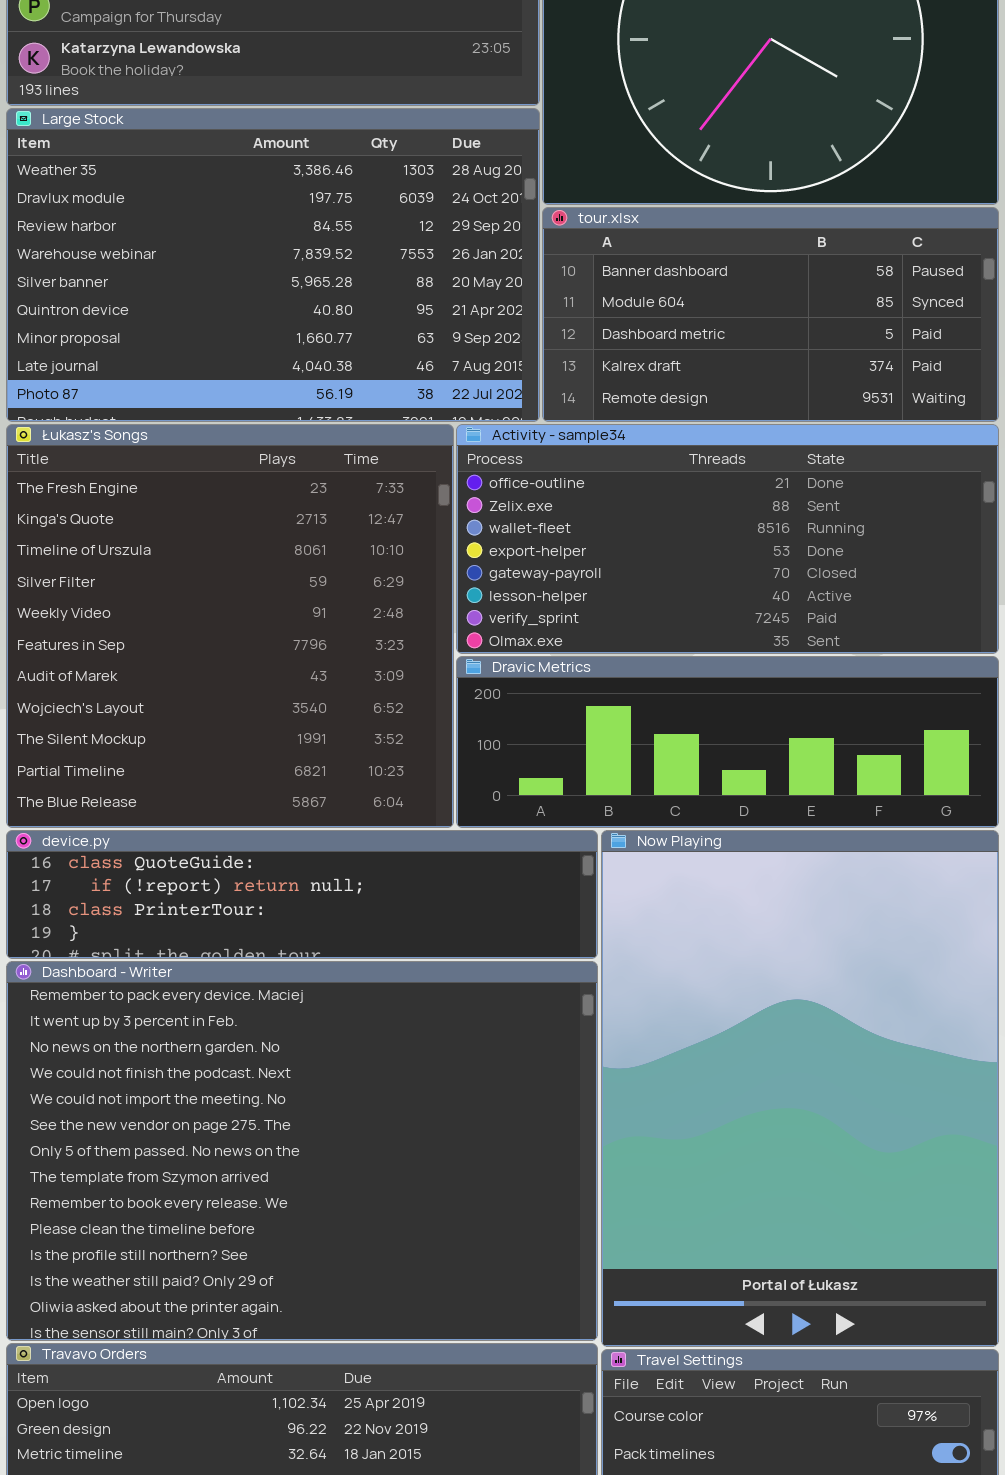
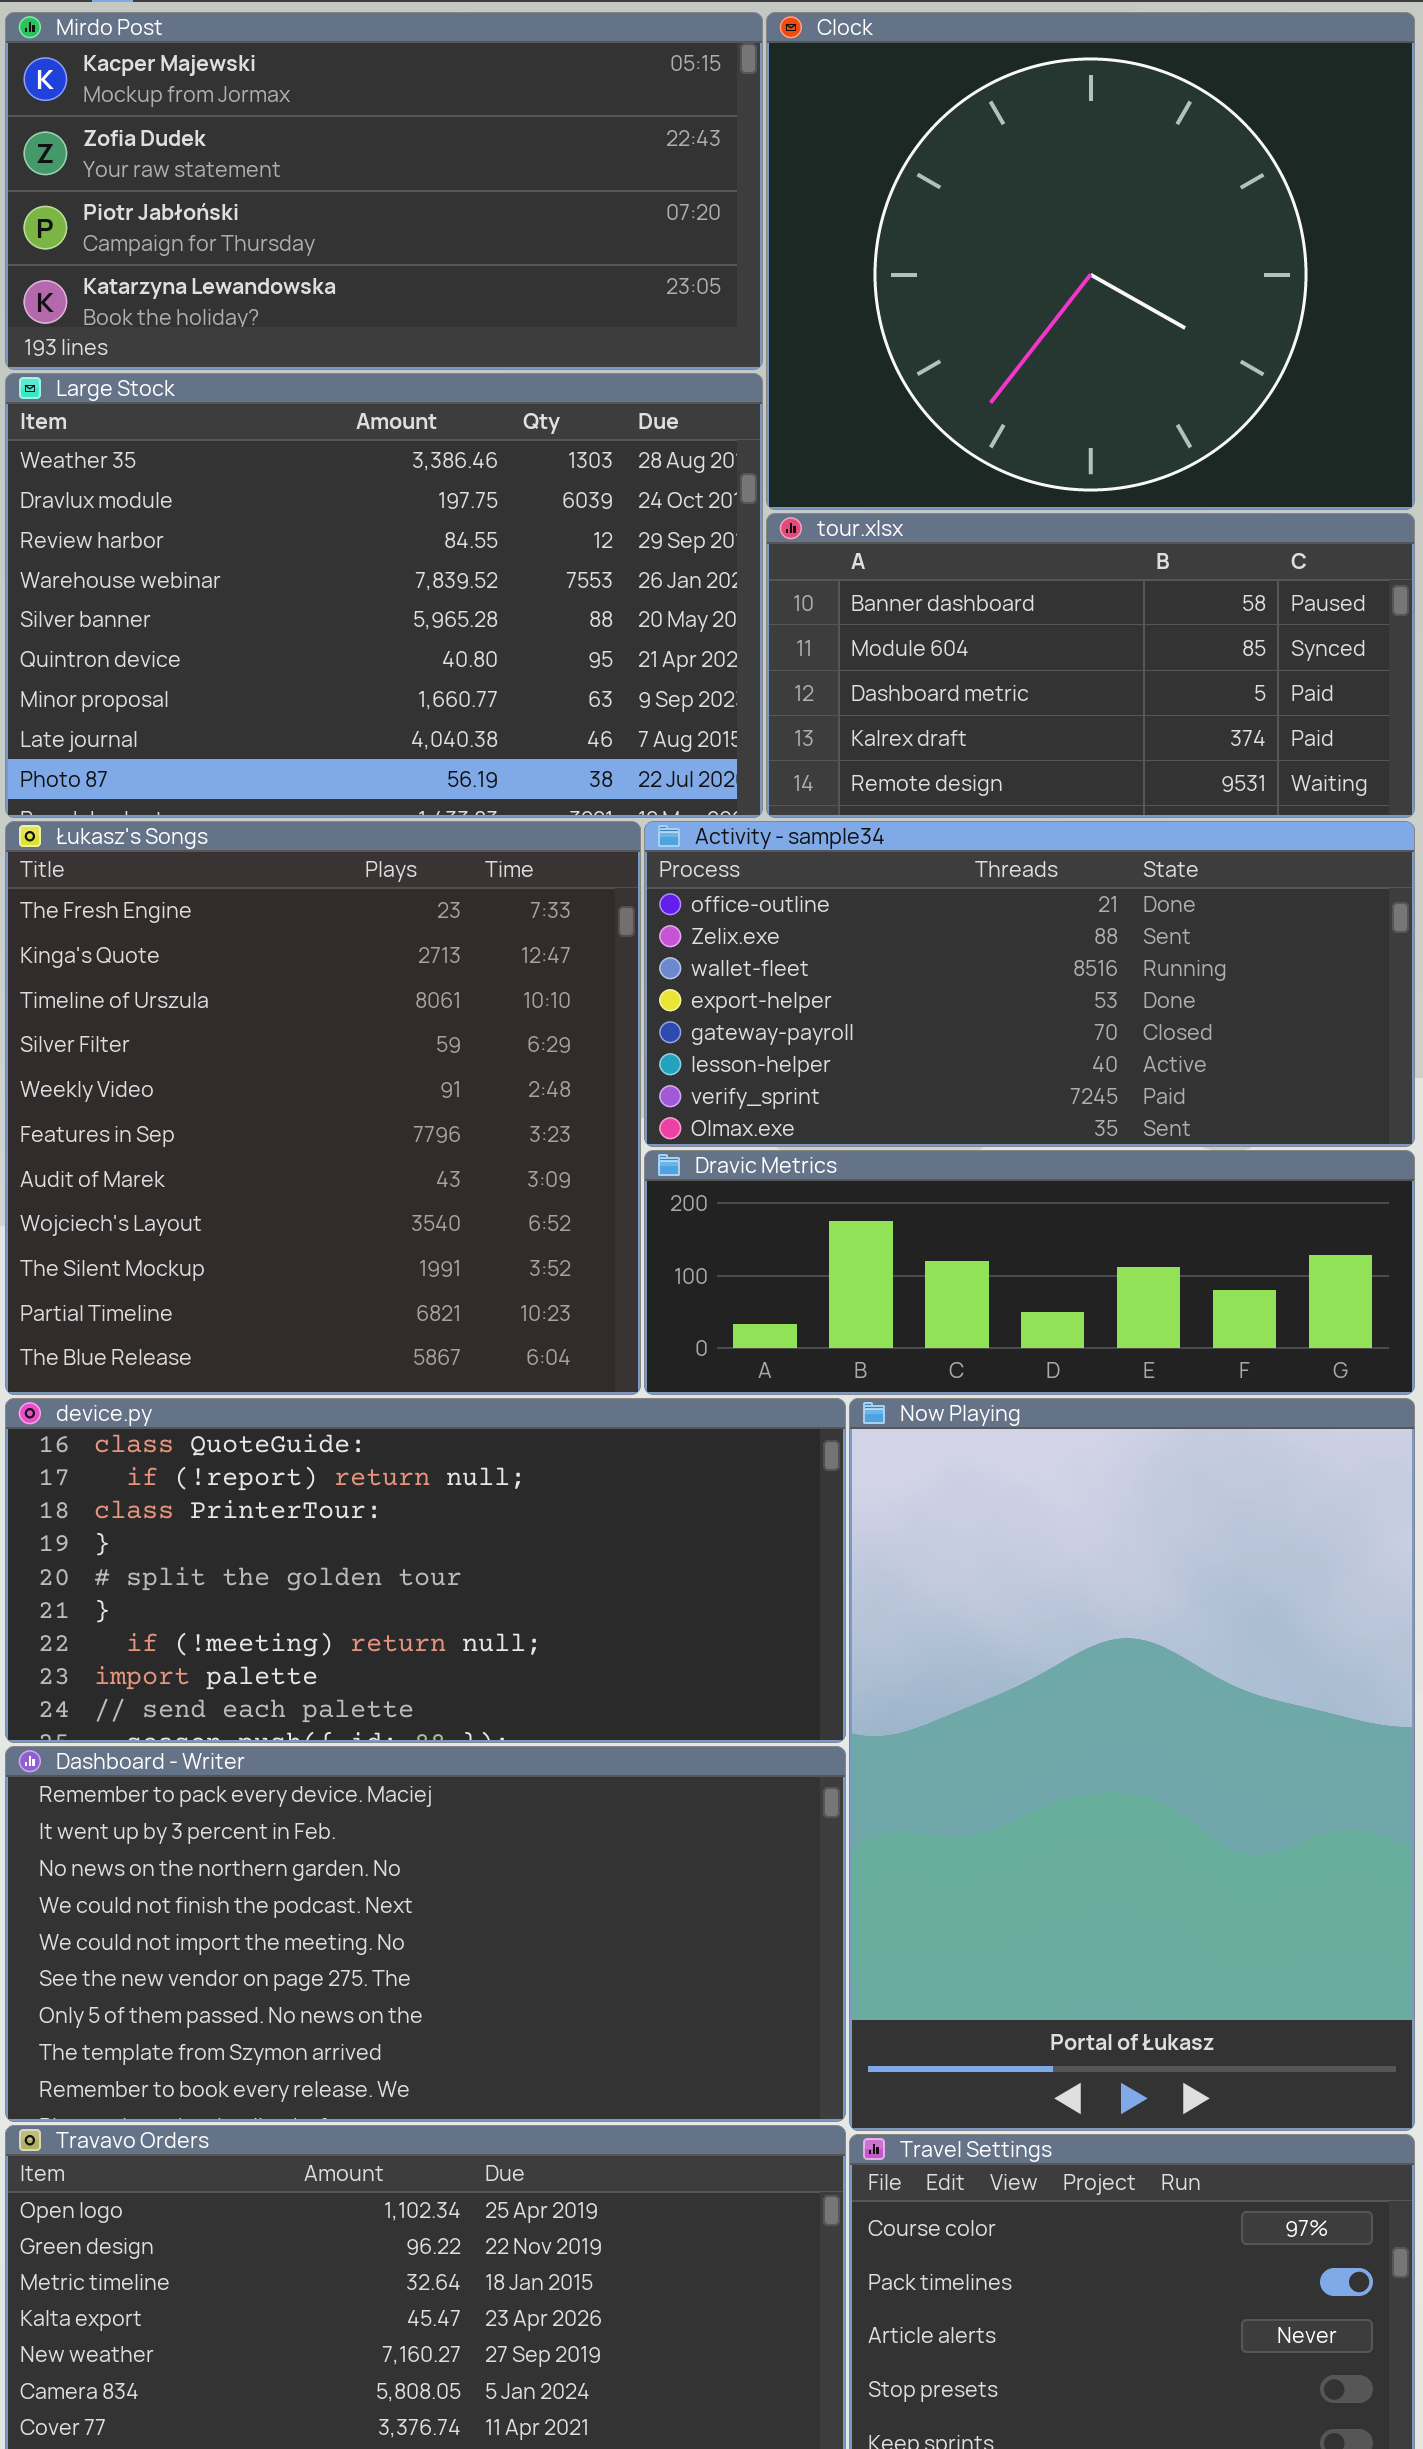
device.py: [6,830,598,959] -> [5,1398,846,1743], resized
Dashboard - Writer: [6,961,598,1341] -> [5,1746,846,2122], resized

